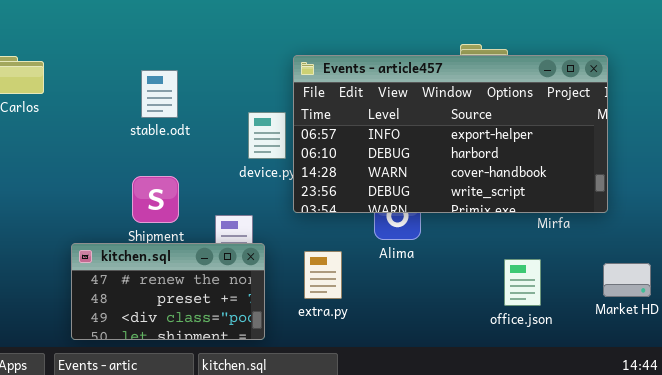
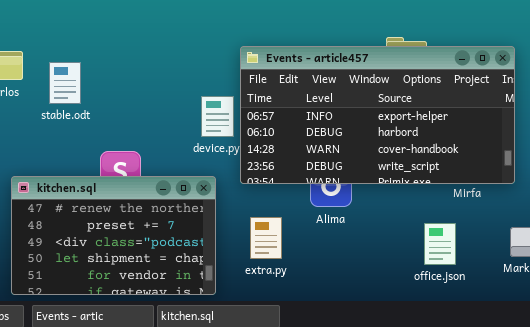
stable.odt: [141,70,178,118] -> [49,62,81,104], moved
kitchen.sql: [71,243,265,340] -> [11,176,216,295], resized

